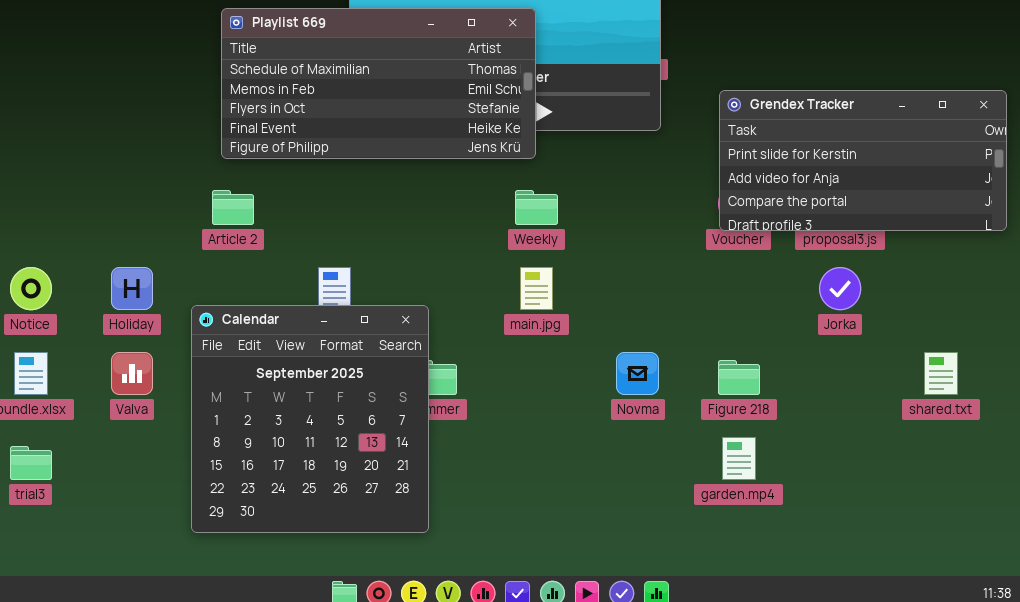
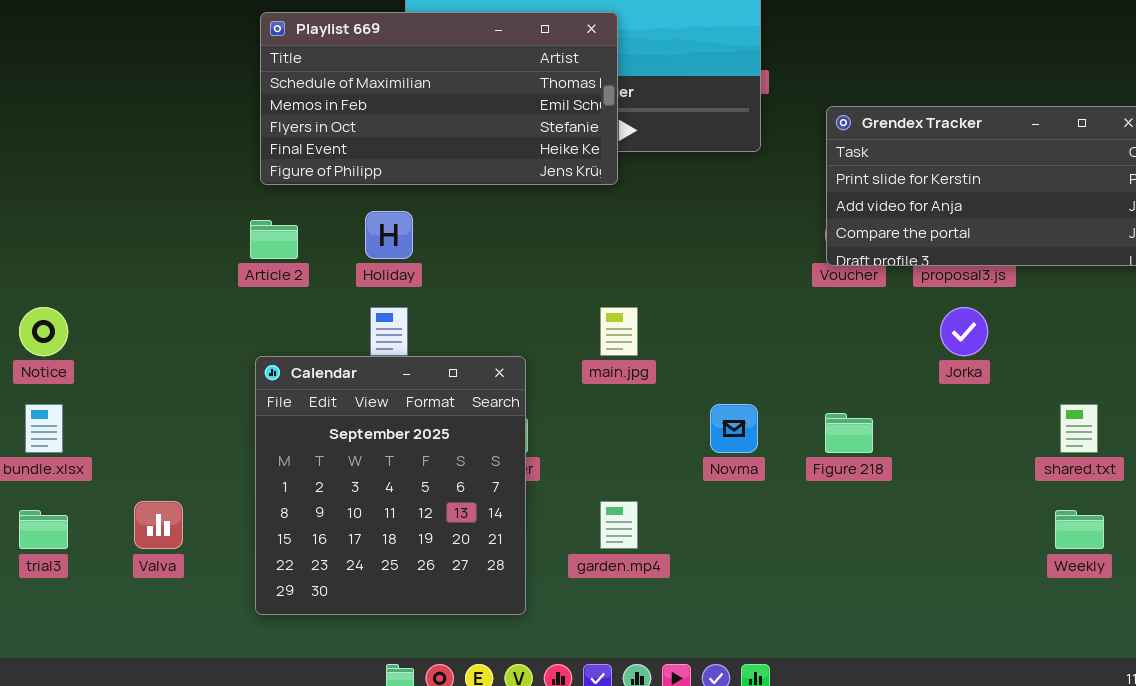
Weekly: [515,190,558,225] -> [1055,510,1104,549], moved
Holiday: [111,267,153,310] -> [365,211,413,259], moved
Calendar: [191,305,429,533] -> [255,356,526,615], moved
Valva: [111,352,153,395] -> [134,501,183,549], moved
garden.mp4: [722,437,756,480] -> [600,501,638,549], moved

